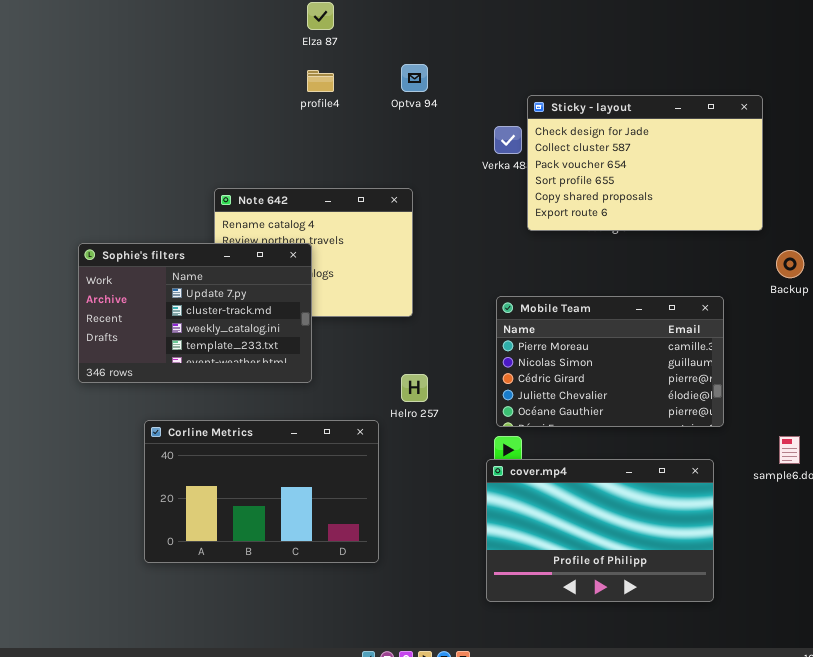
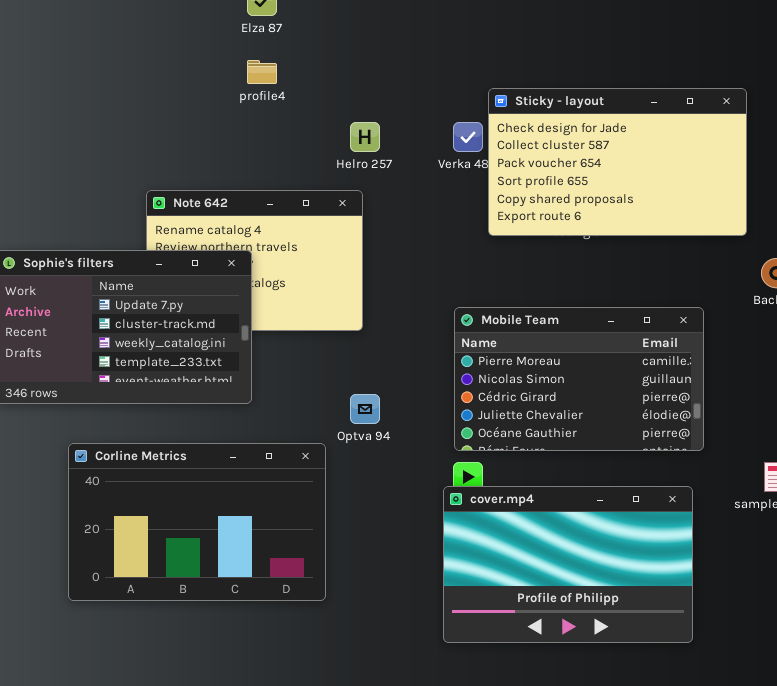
Optva 94: [401,64,428,92] -> [350,394,380,424], moved
Helro 257: [401,374,428,402] -> [350,122,380,152], moved

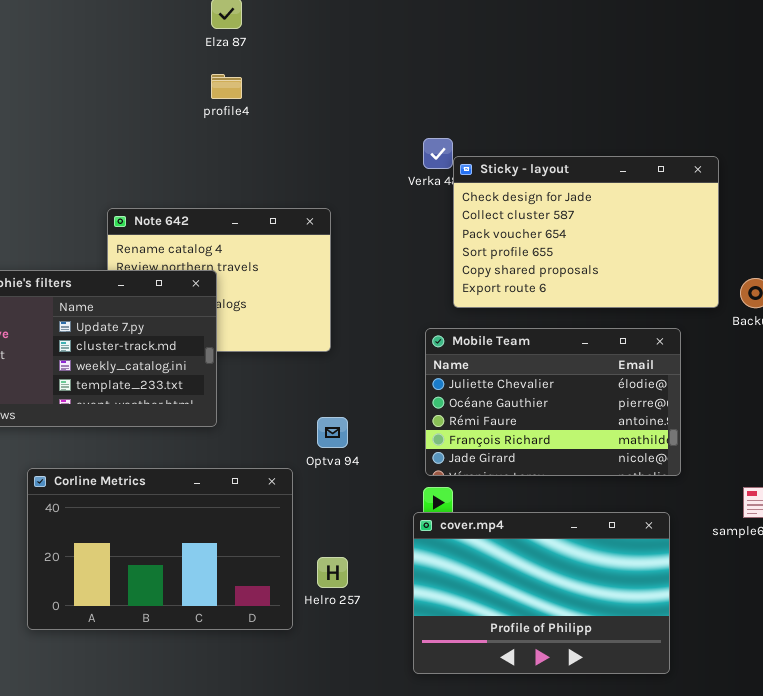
Sticky - layout: [488,88,747,236] -> [453,156,719,308], moved
Helro 257: [350,122,380,152] -> [317,557,348,588], moved
Mobile Team: [454,307,704,451] -> [425,328,681,476], scrolled down 3 rows

